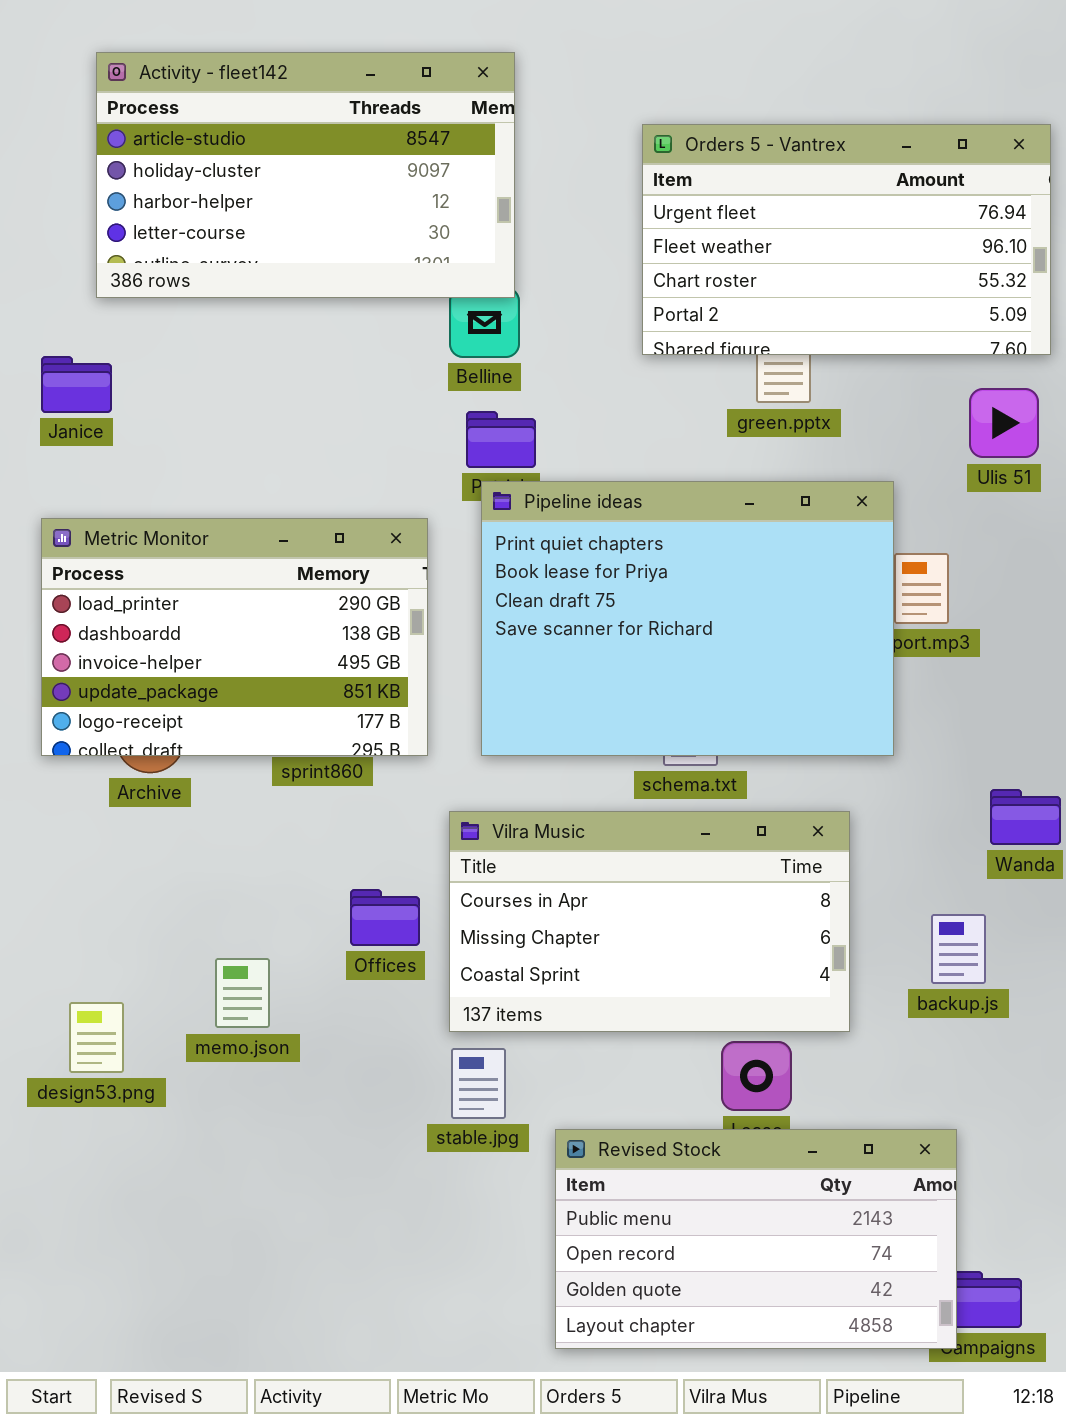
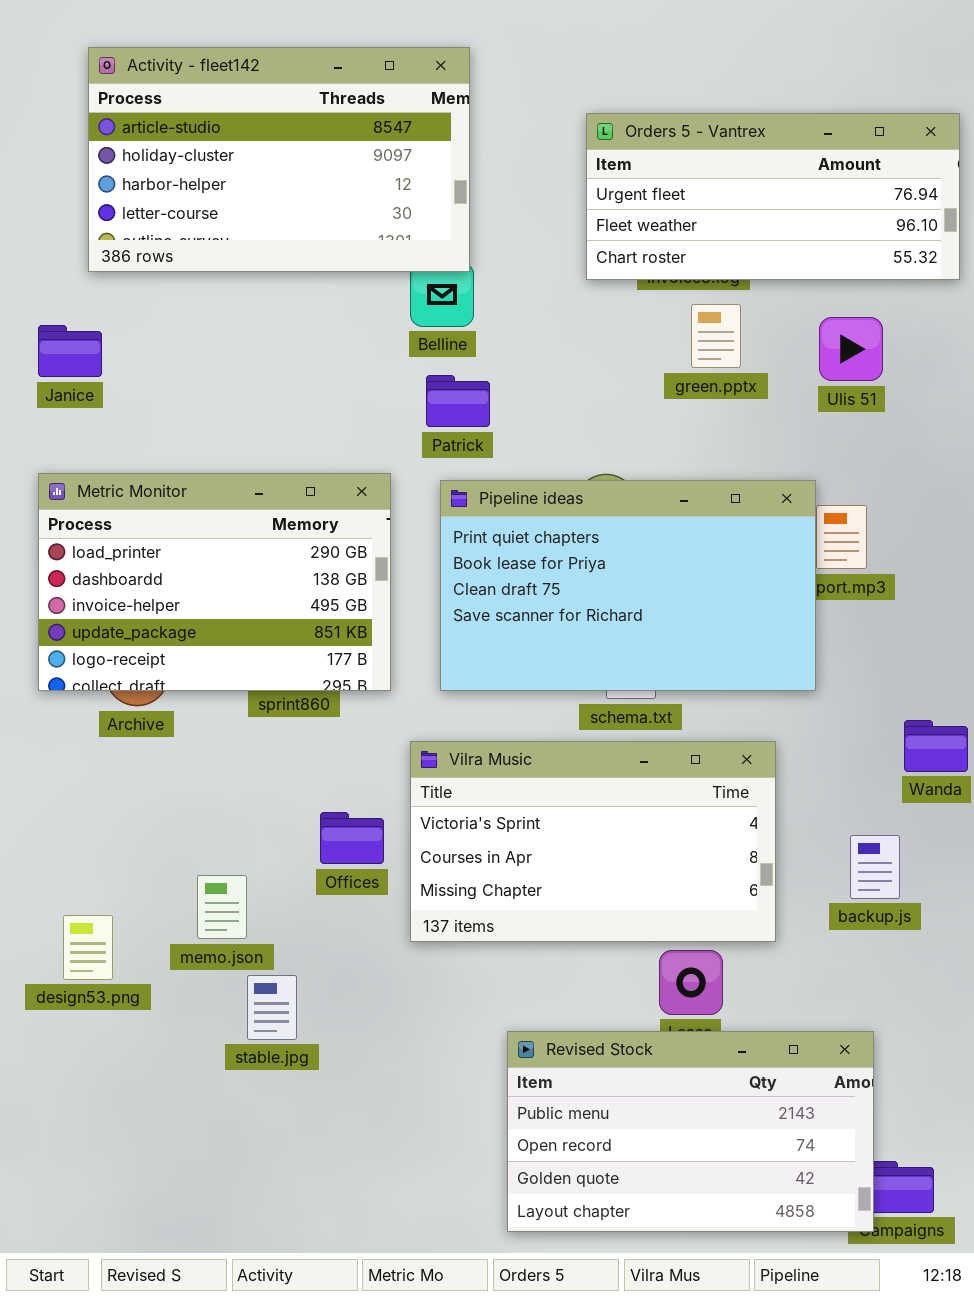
Orders 5 - Vantrex: [642,124,1051,355] -> [586,113,960,280], resized
Ulis 51: [969,388,1039,458] -> [819,317,883,381], moved
Pipeline ideas: [481,481,894,756] -> [440,480,816,691], resized
Vilra Music: [449,811,850,1032] -> [410,741,776,942], scrolled up 1 row
stable.jpg: [451,1048,506,1119] -> [247,975,297,1040], moved

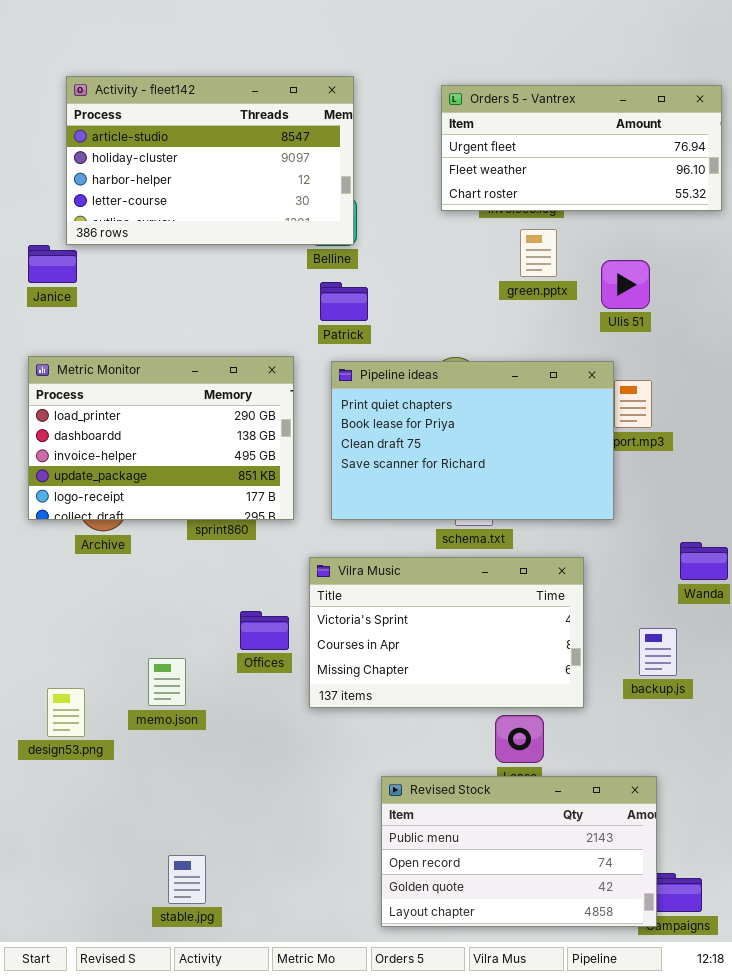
Activity - fleet142: [88,47,470,272] -> [66,76,354,245], moved
Ulis 51: [819,317,883,381] -> [601,260,650,309], moved
stable.jpg: [247,975,297,1040] -> [168,855,206,904], moved

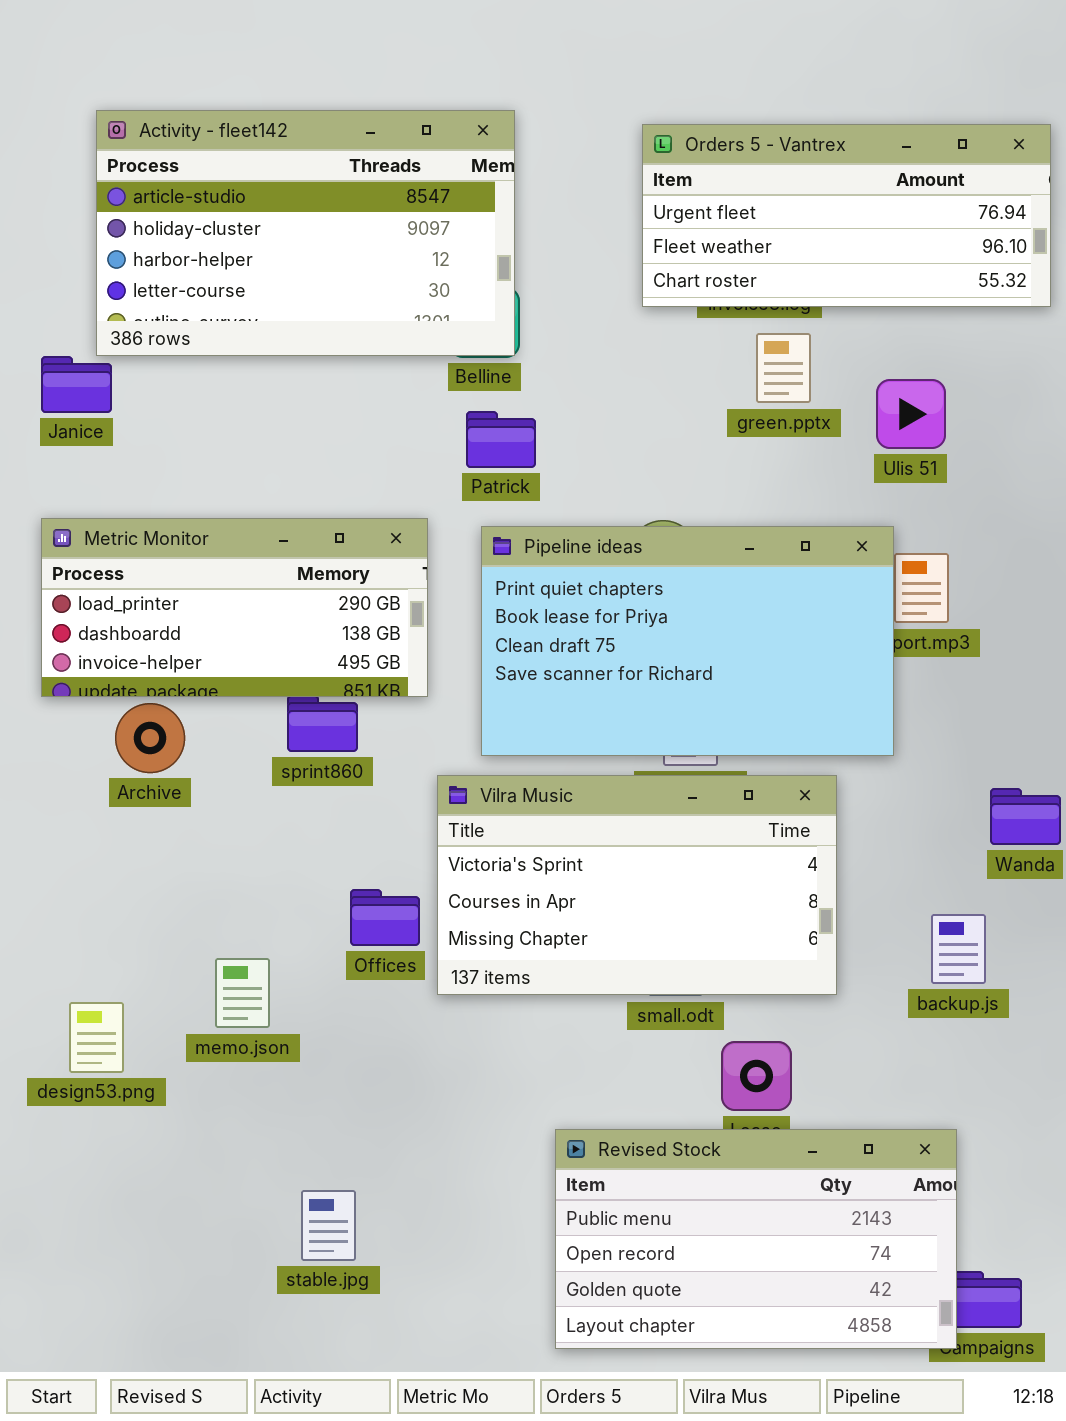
Metric Monitor: [28,356,294,520] -> [41,518,428,697], resized
Vilra Music: [309,557,584,708] -> [437,775,837,995], moved
stable.jpg: [168,855,206,904] -> [301,1190,356,1261], moved

